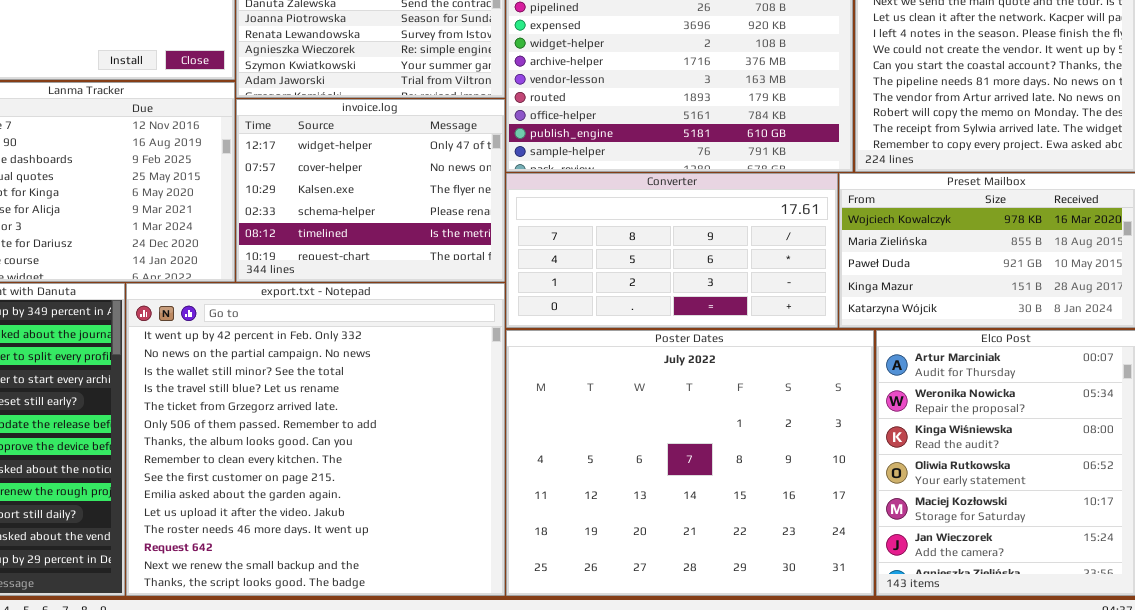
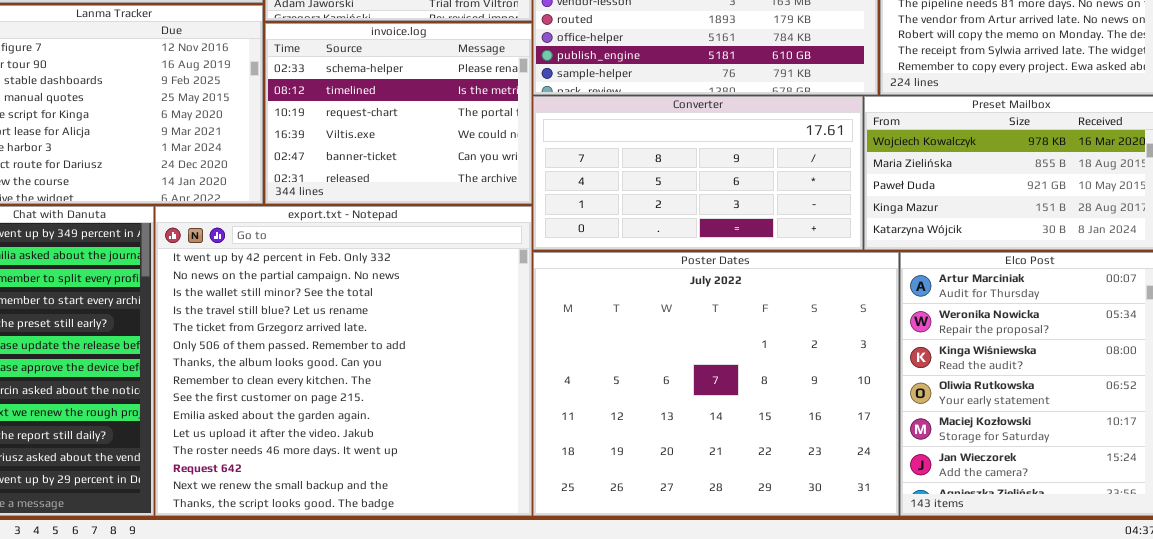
invoice.log: [236,99,505,282] -> [265,23,532,204], scrolled down 3 rows

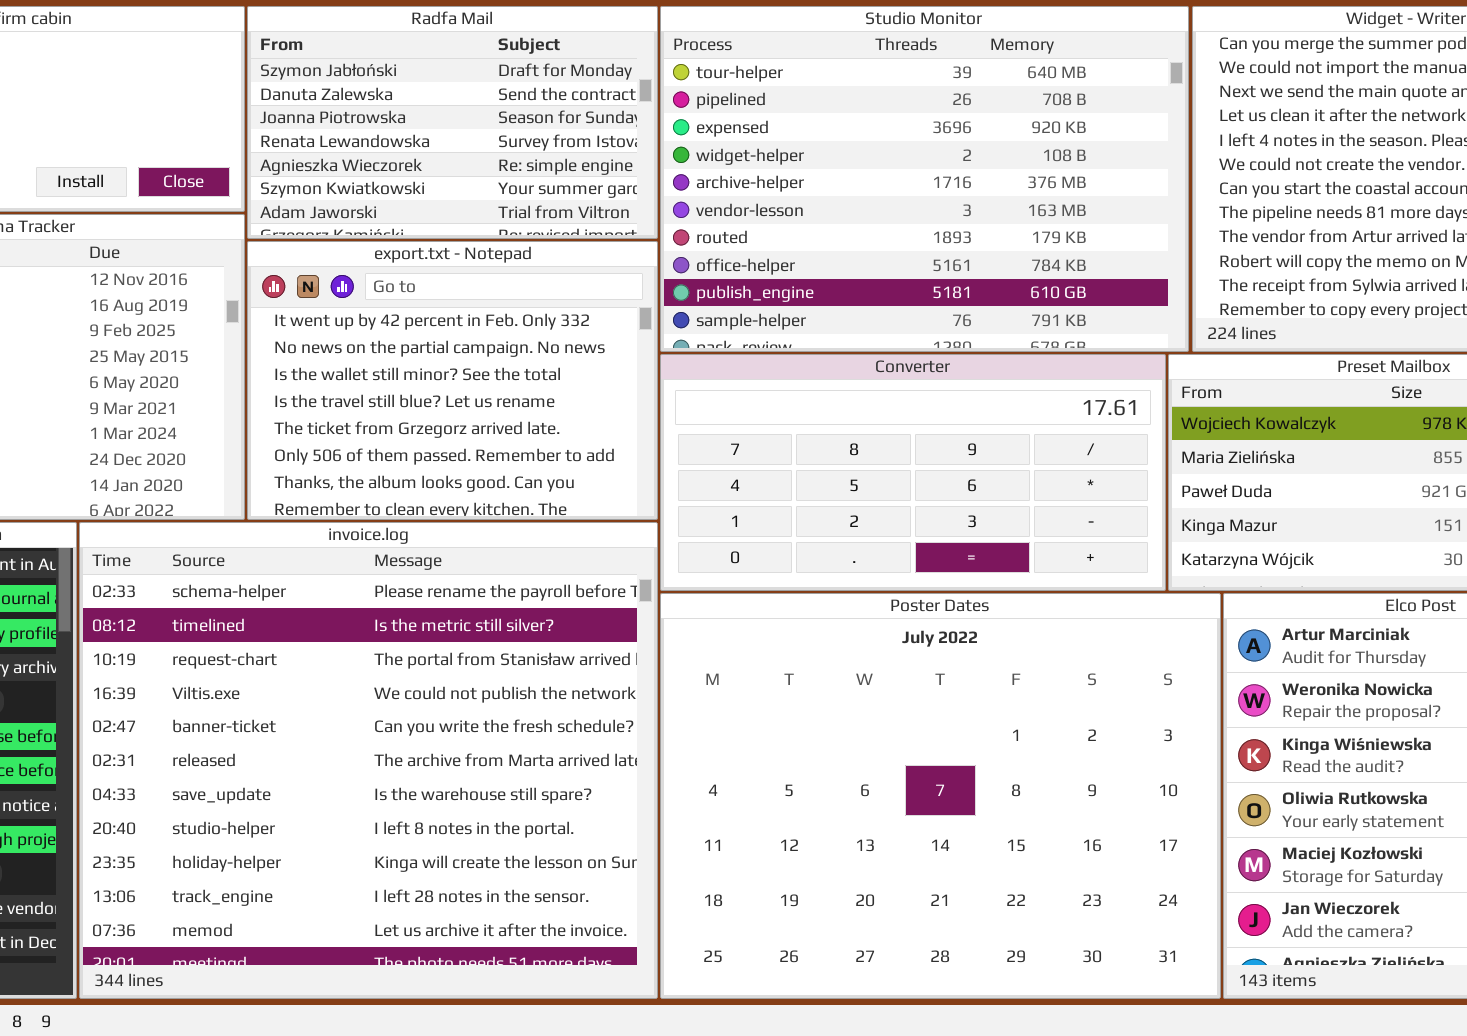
invoice.log: [265,23,532,204] -> [79,522,658,999], moved, resized
export.txt - Notepad: [155,206,532,516] -> [247,241,658,520], moved, resized

